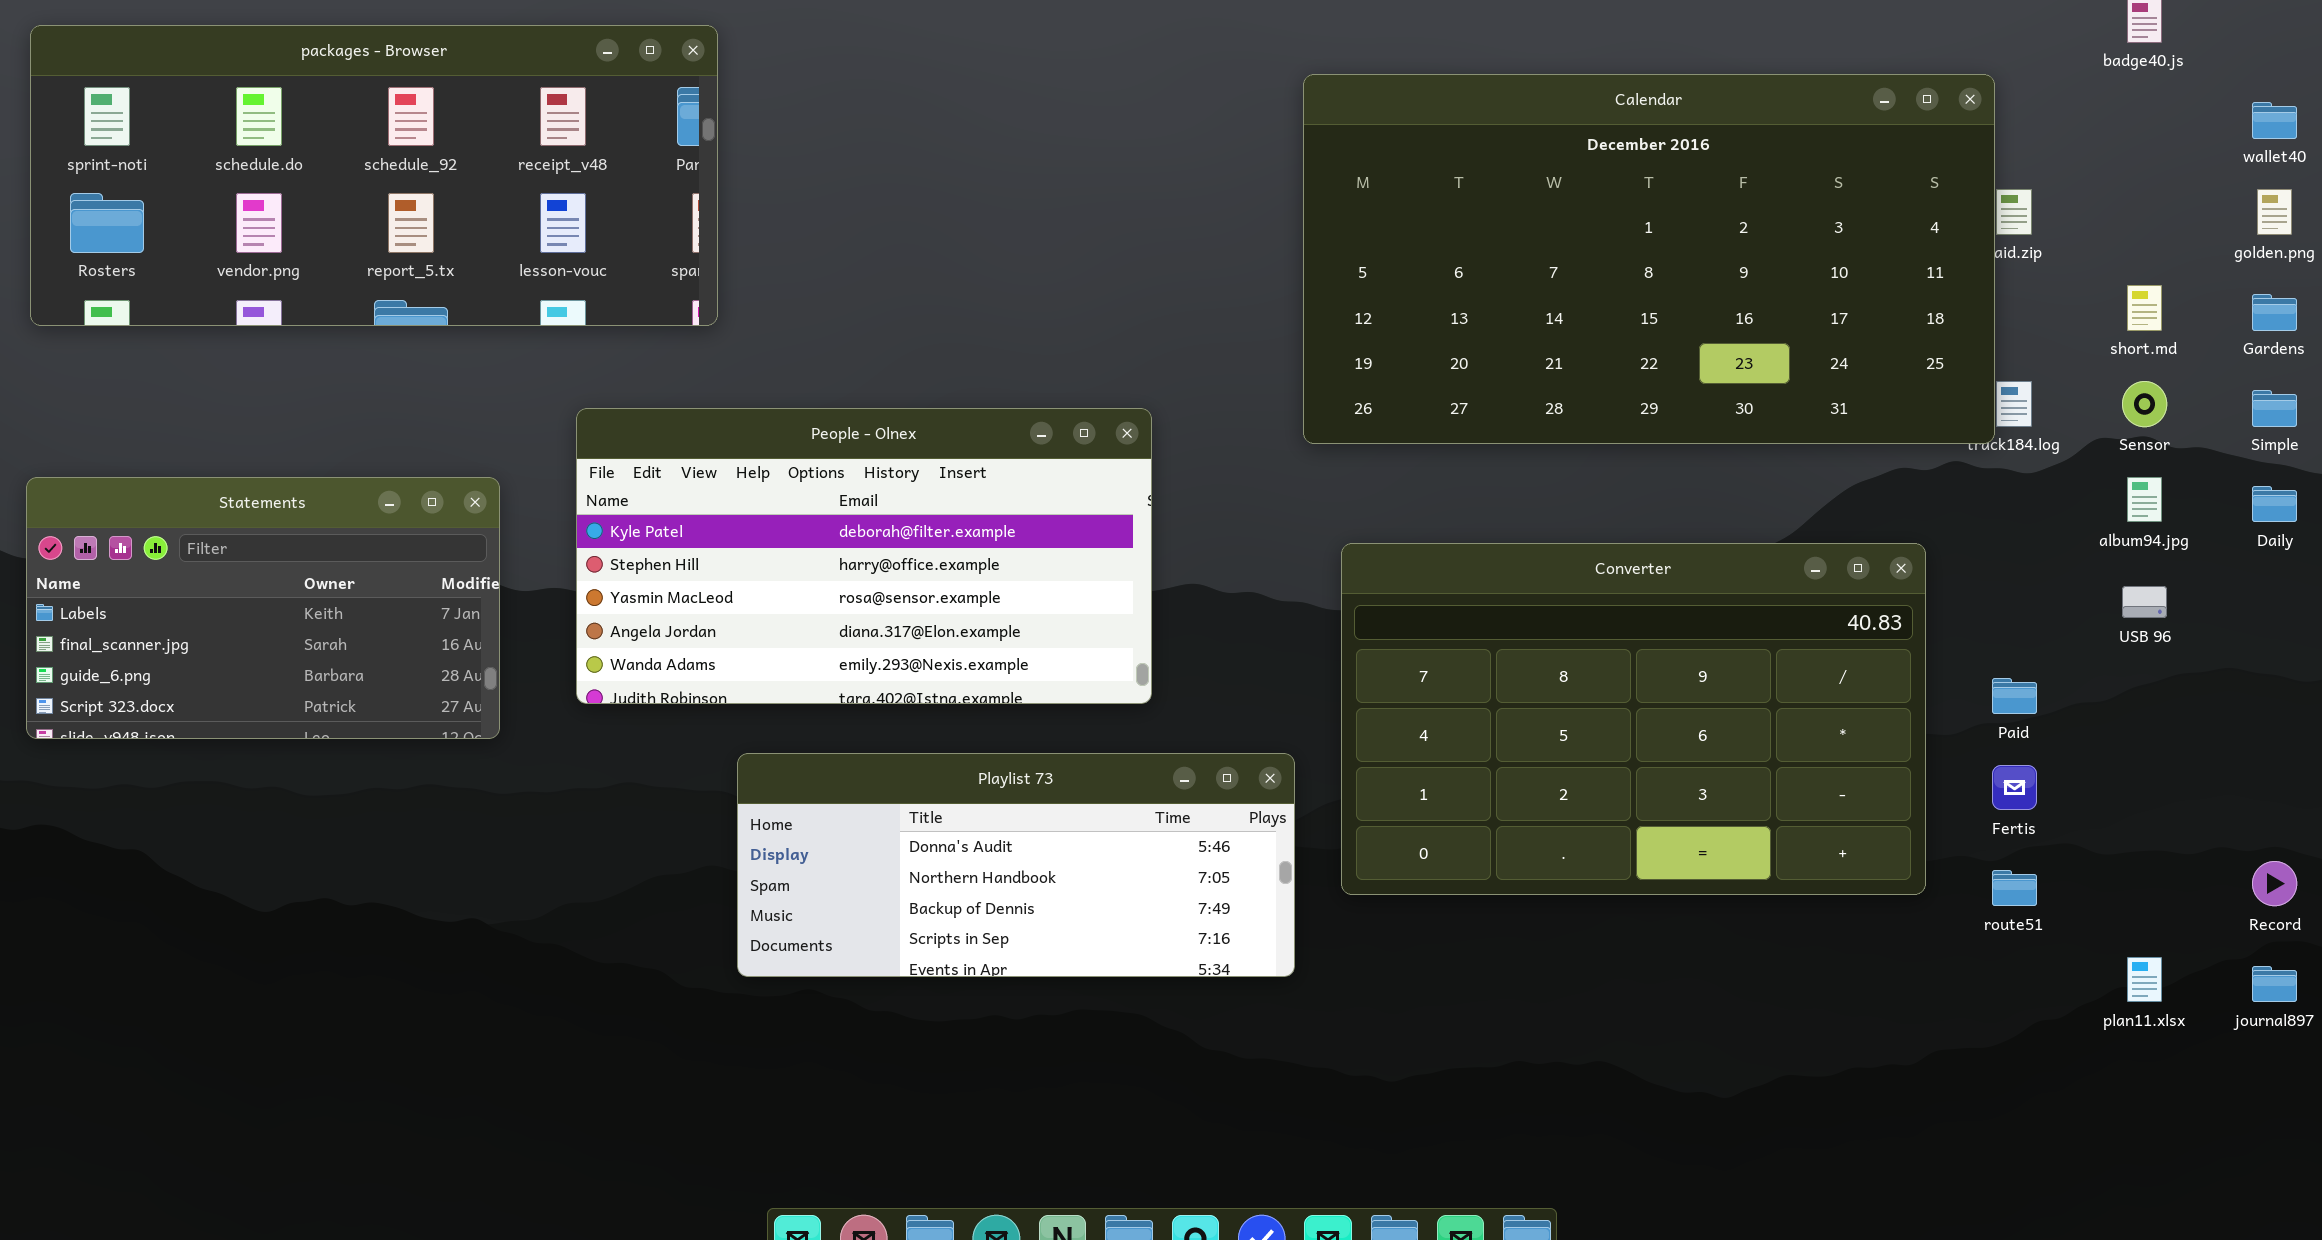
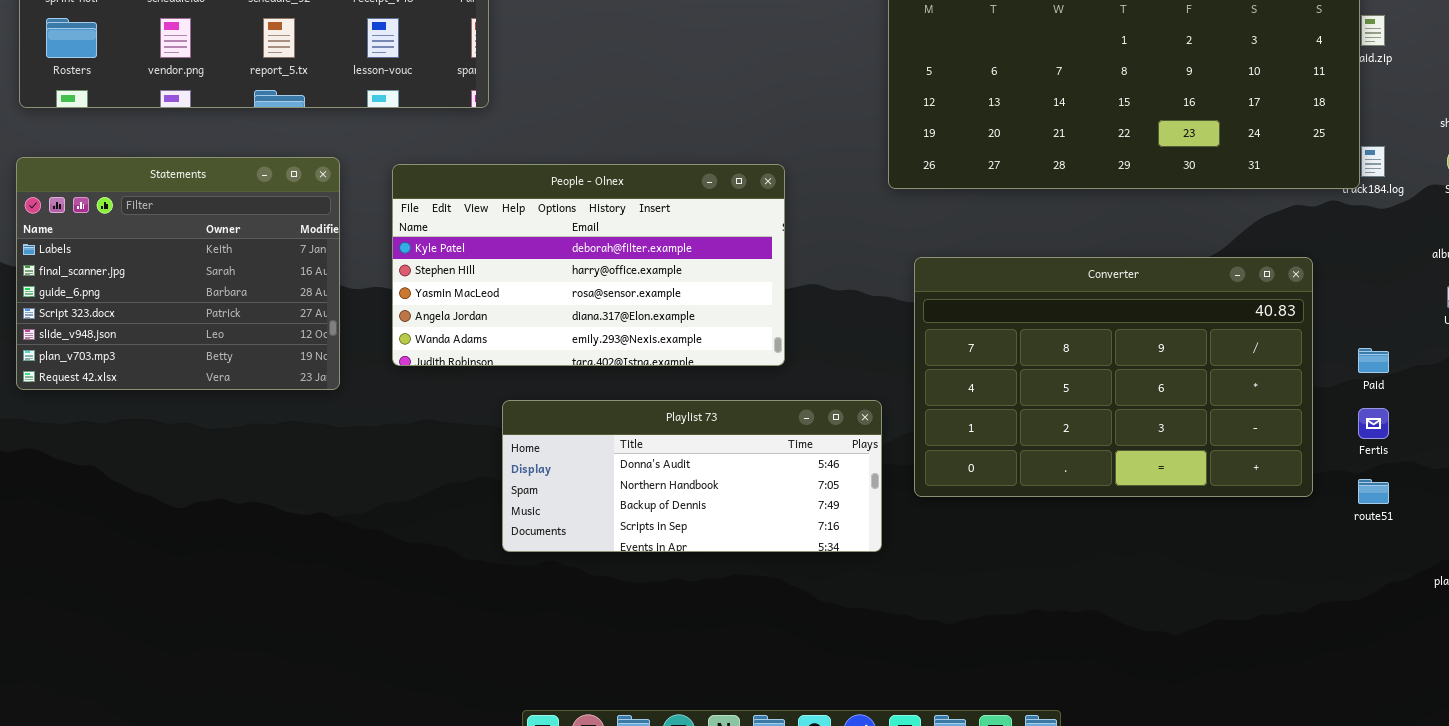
Statements: [26,477,500,739] -> [16,157,340,390], resized

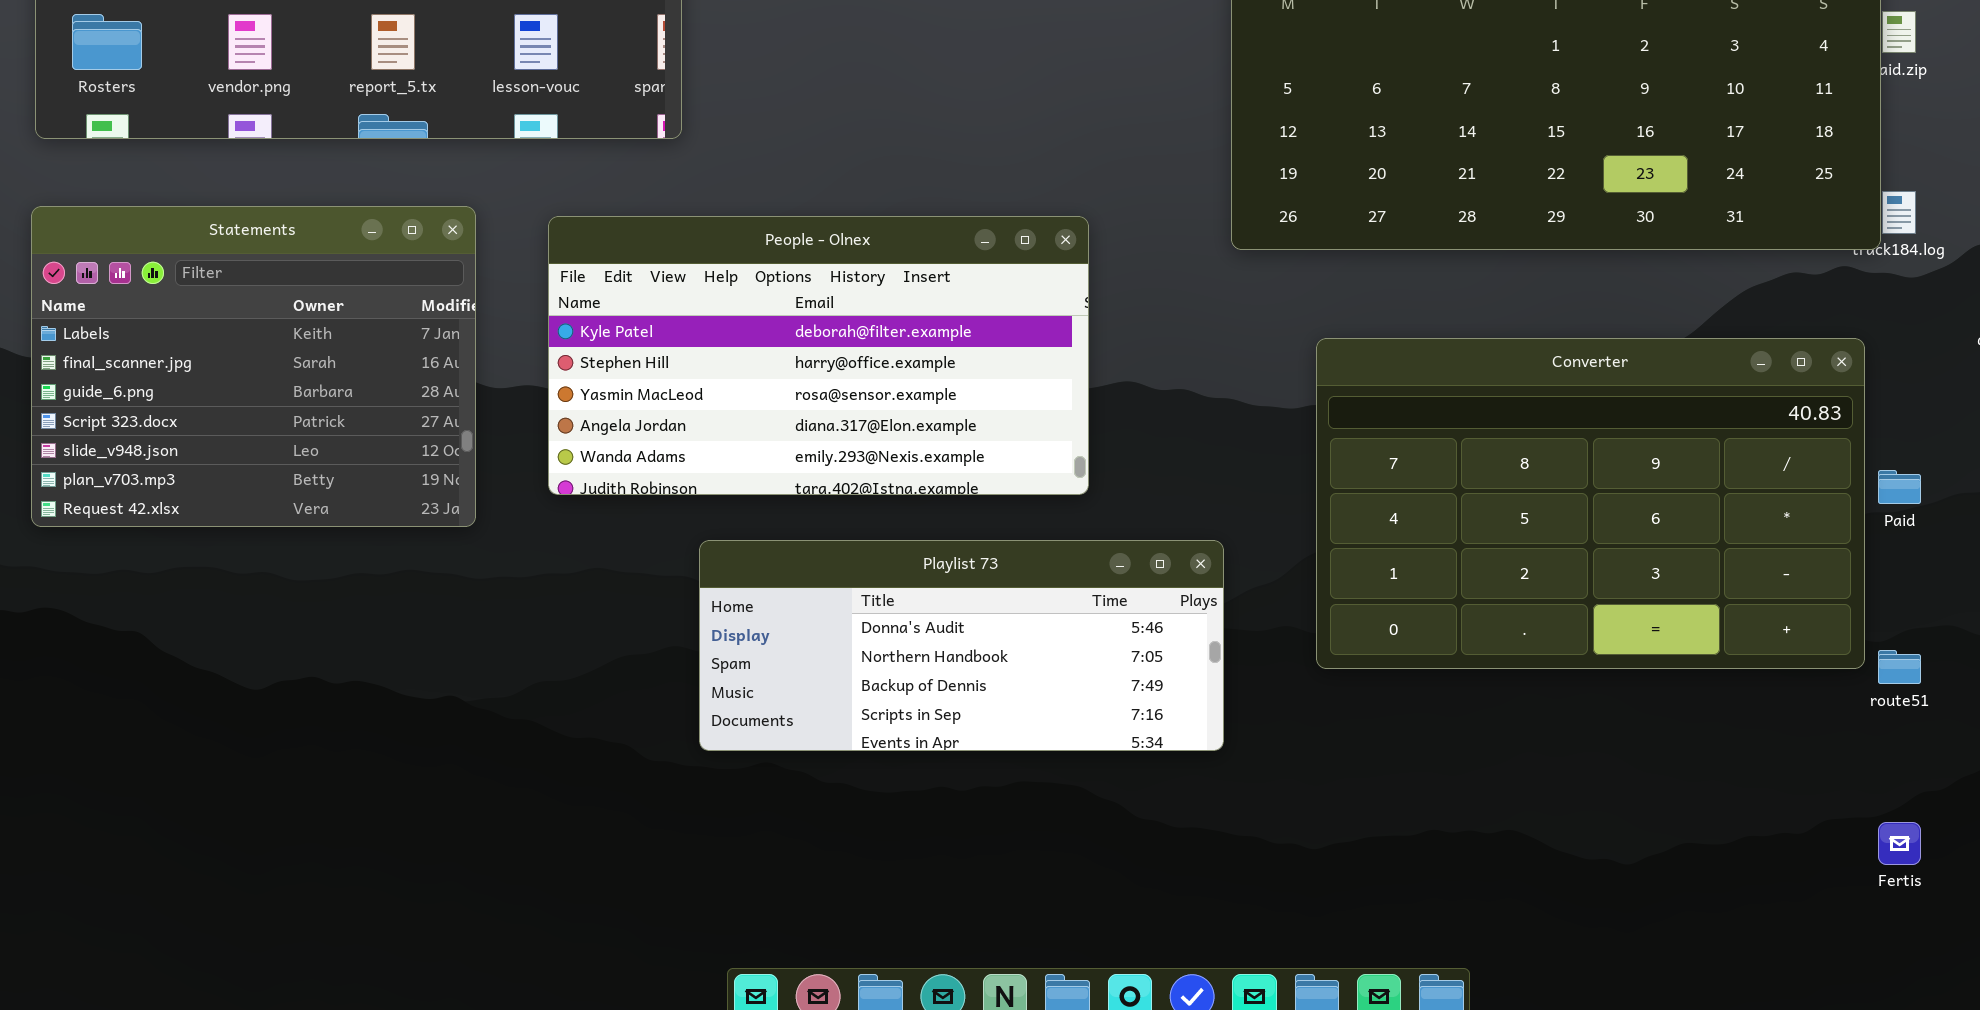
Converter: [914,257,1313,497] -> [1316,338,1865,669], moved
Fertis: [1358,408,1389,439] -> [1878,822,1921,865], moved

